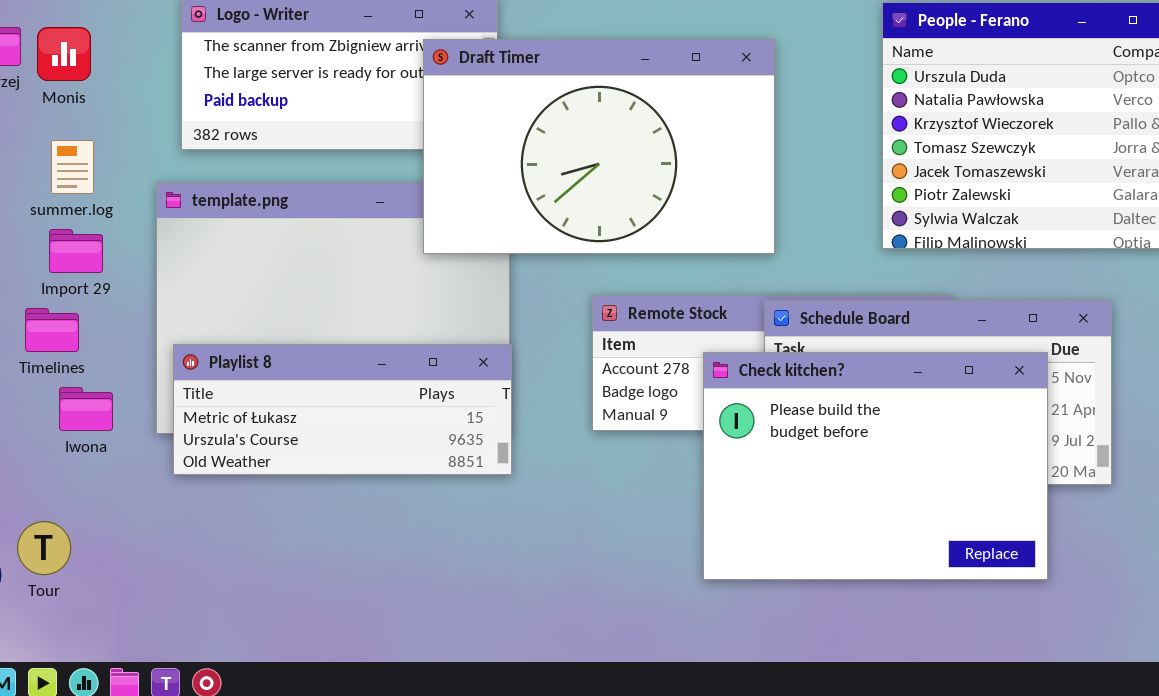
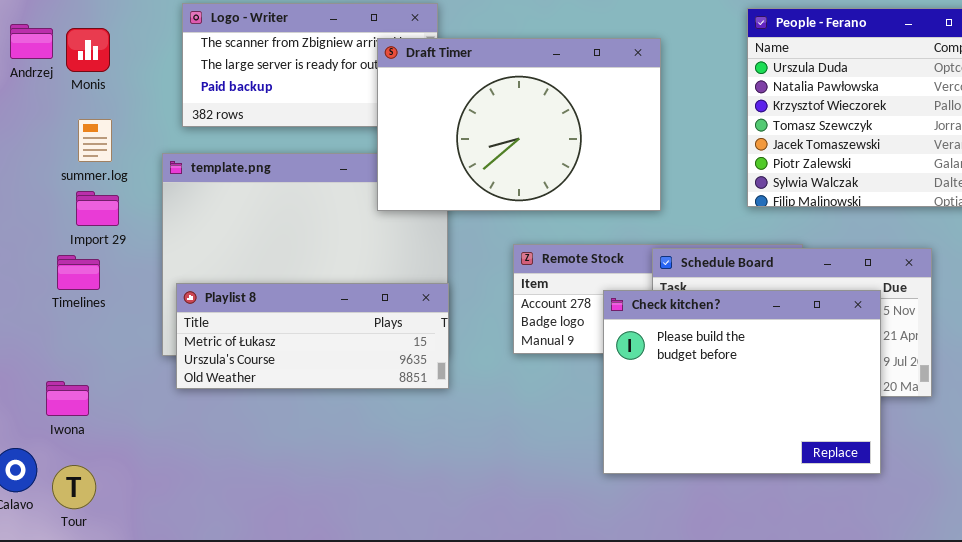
Iwona: [59,387,113,431] -> [46,381,89,416], moved
Tour: [17,521,71,575] -> [52,465,96,509], moved

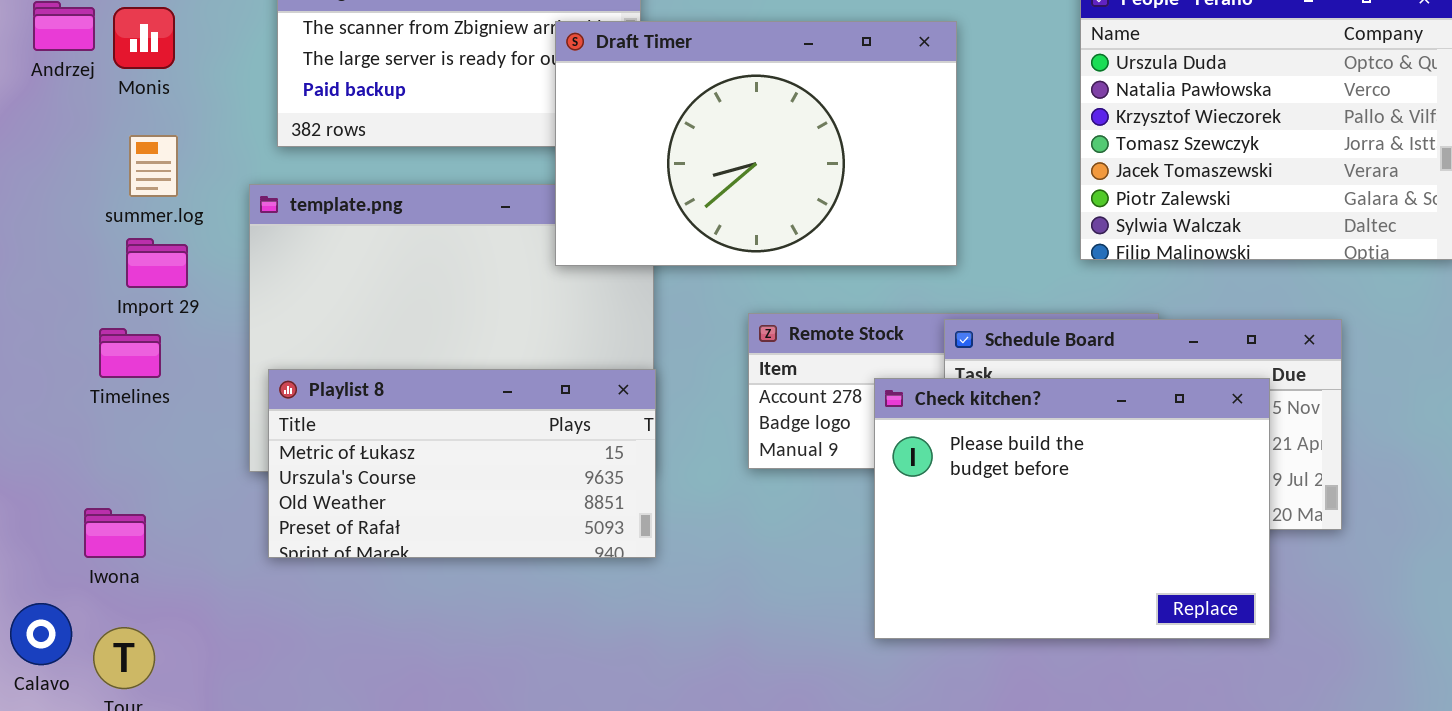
Playlist 8: [176,283,449,389] -> [268,369,656,558], resized

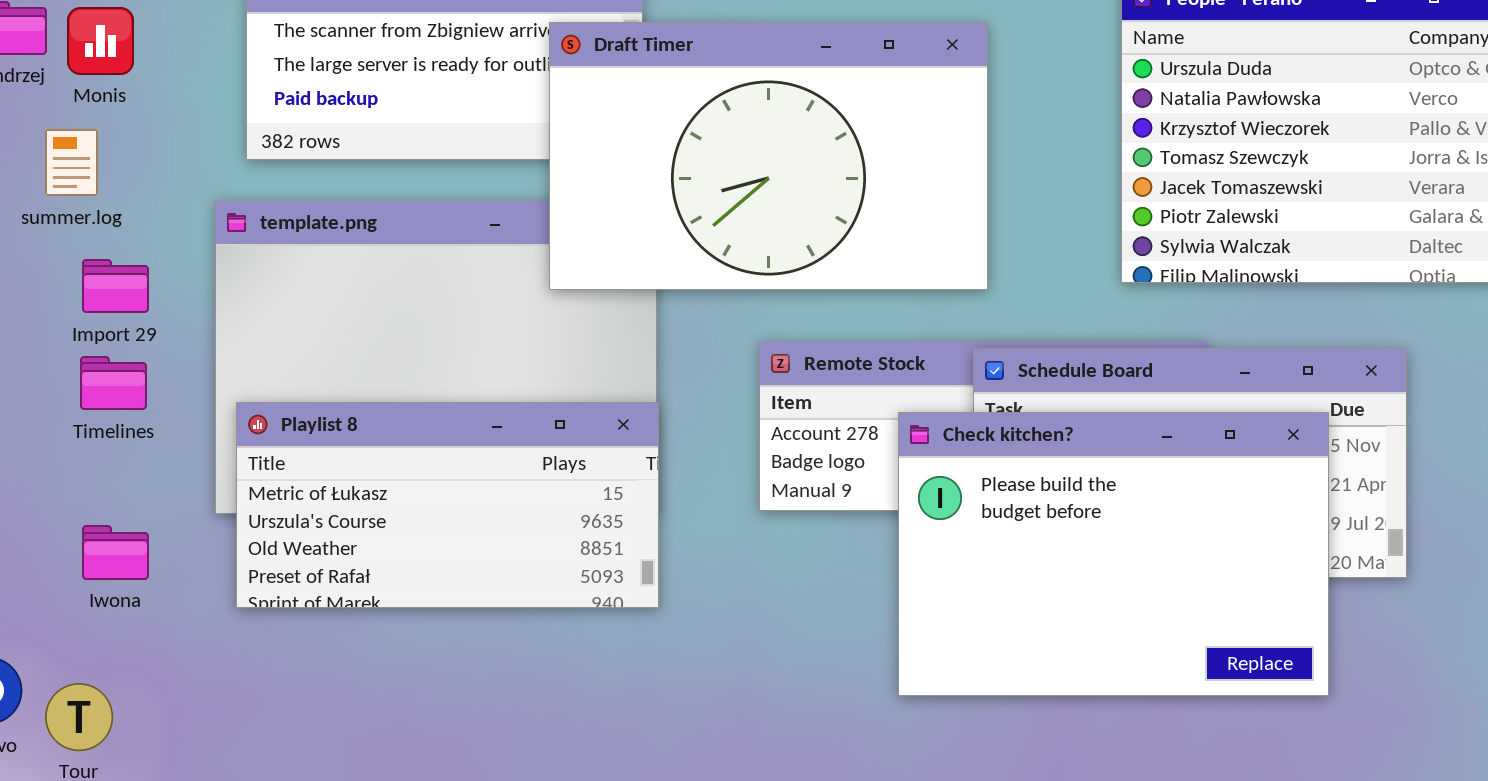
summer.log: [129,135,178,197] -> [45,129,98,196], moved
Timelines: [99,328,161,378] -> [80,356,147,410], moved
Iwona: [84,508,146,558] -> [82,525,149,580], moved

